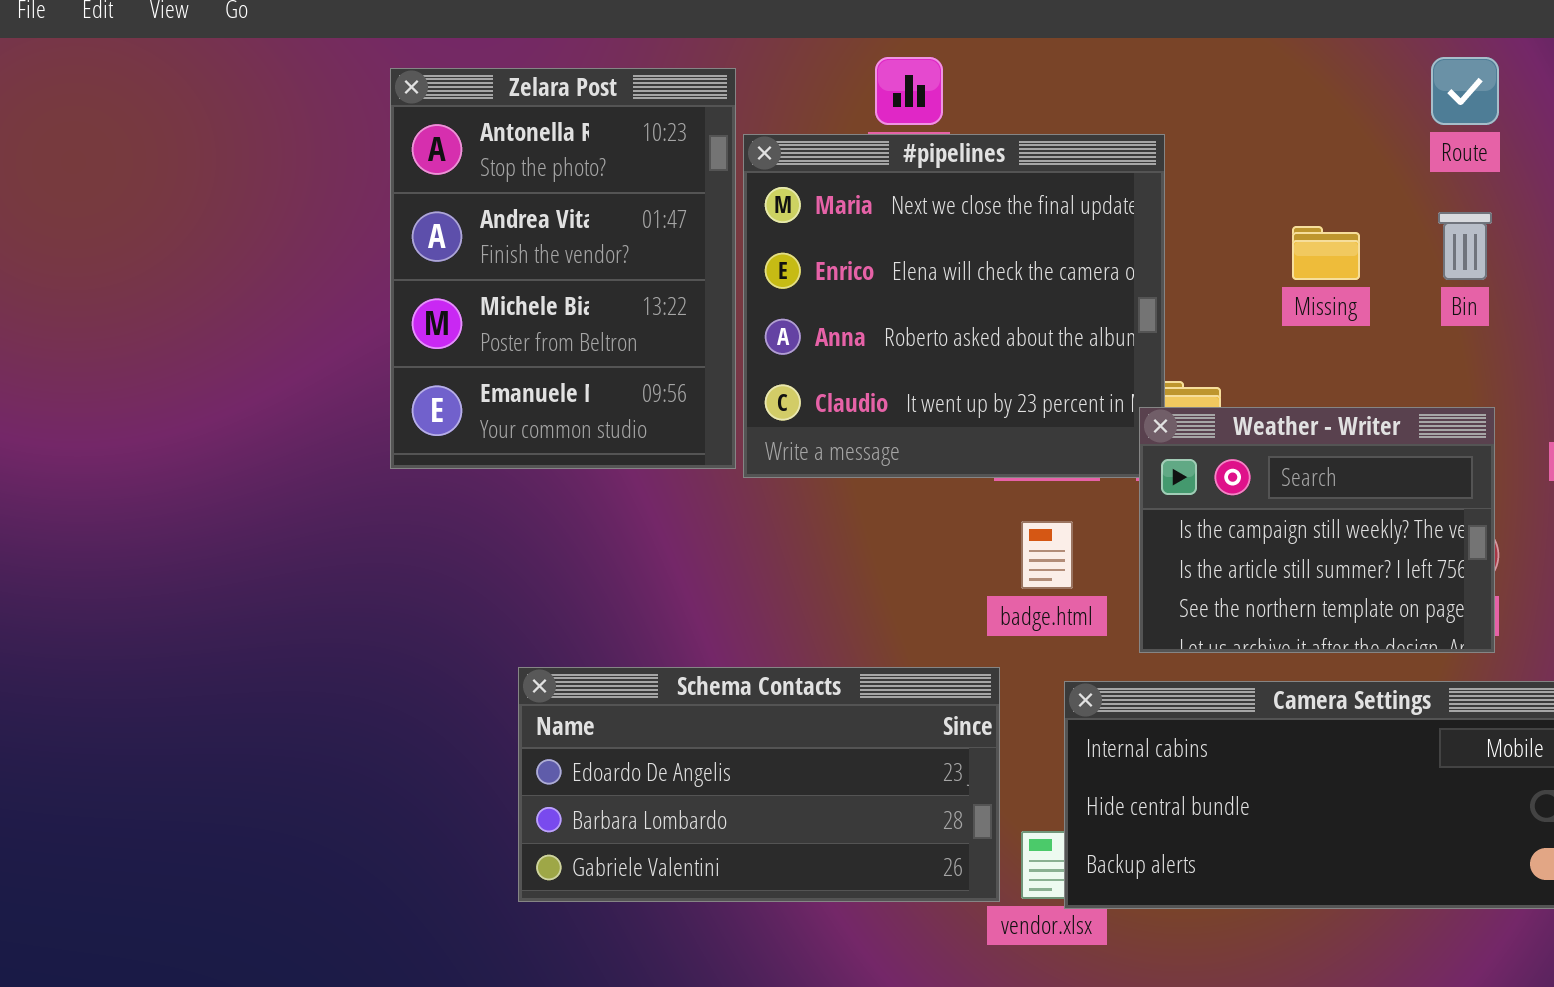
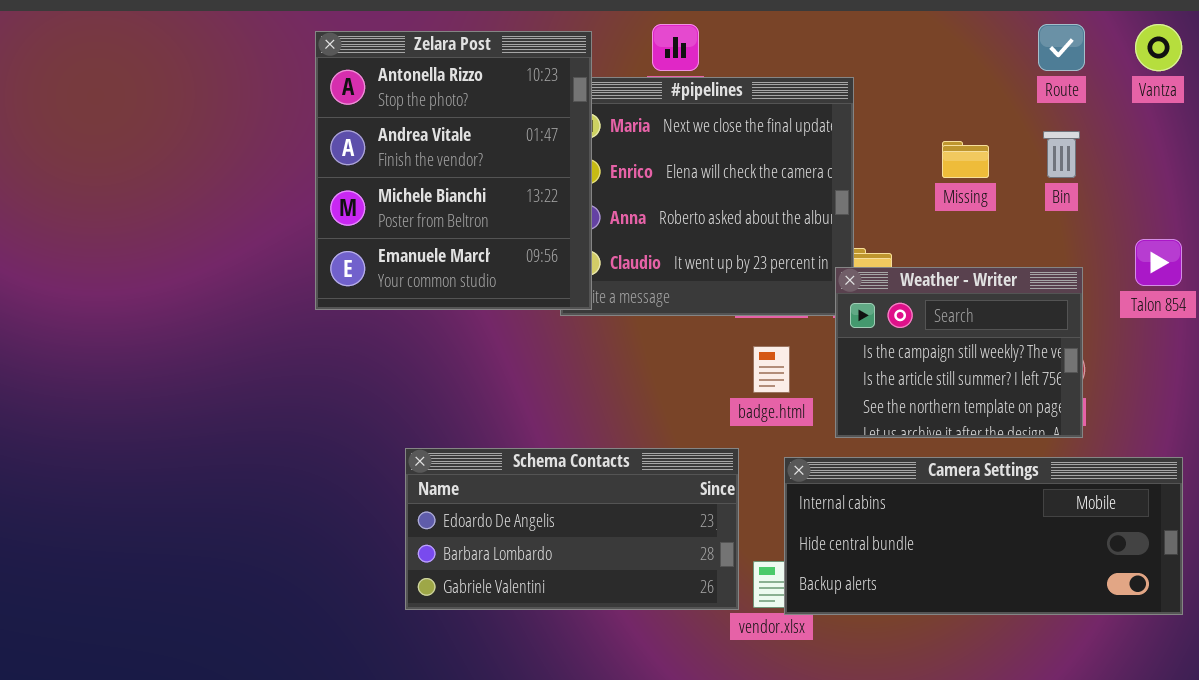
Zelara Post: [390,68,736,469] -> [315,31,592,310], resized

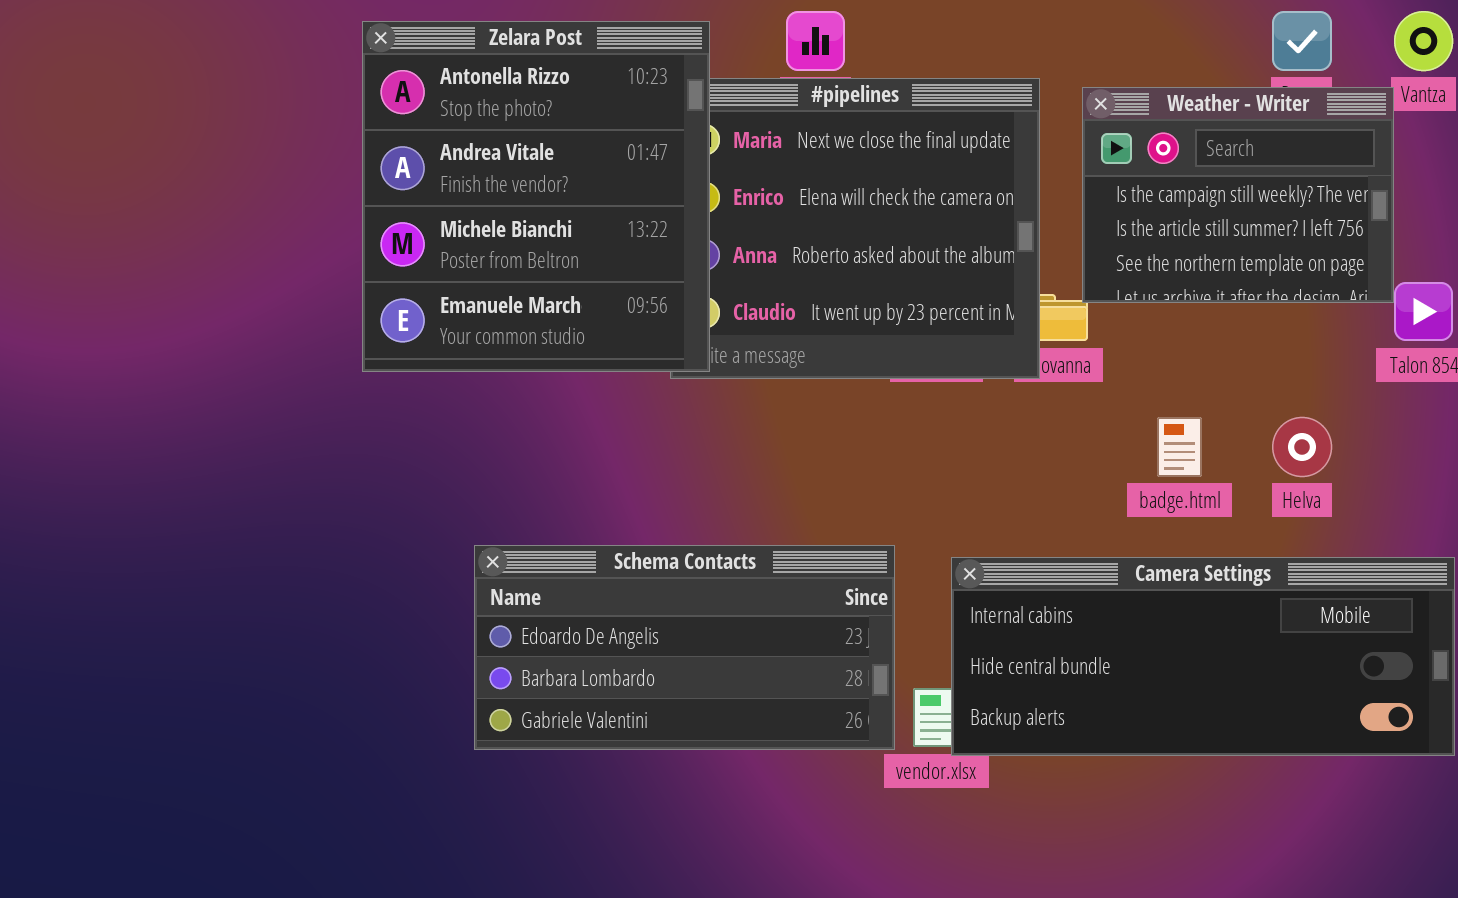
Weather - Writer: [835,267,1083,438] -> [1082,87,1394,303], moved
badge.html: [753,346,790,393] -> [1157,417,1202,477], moved

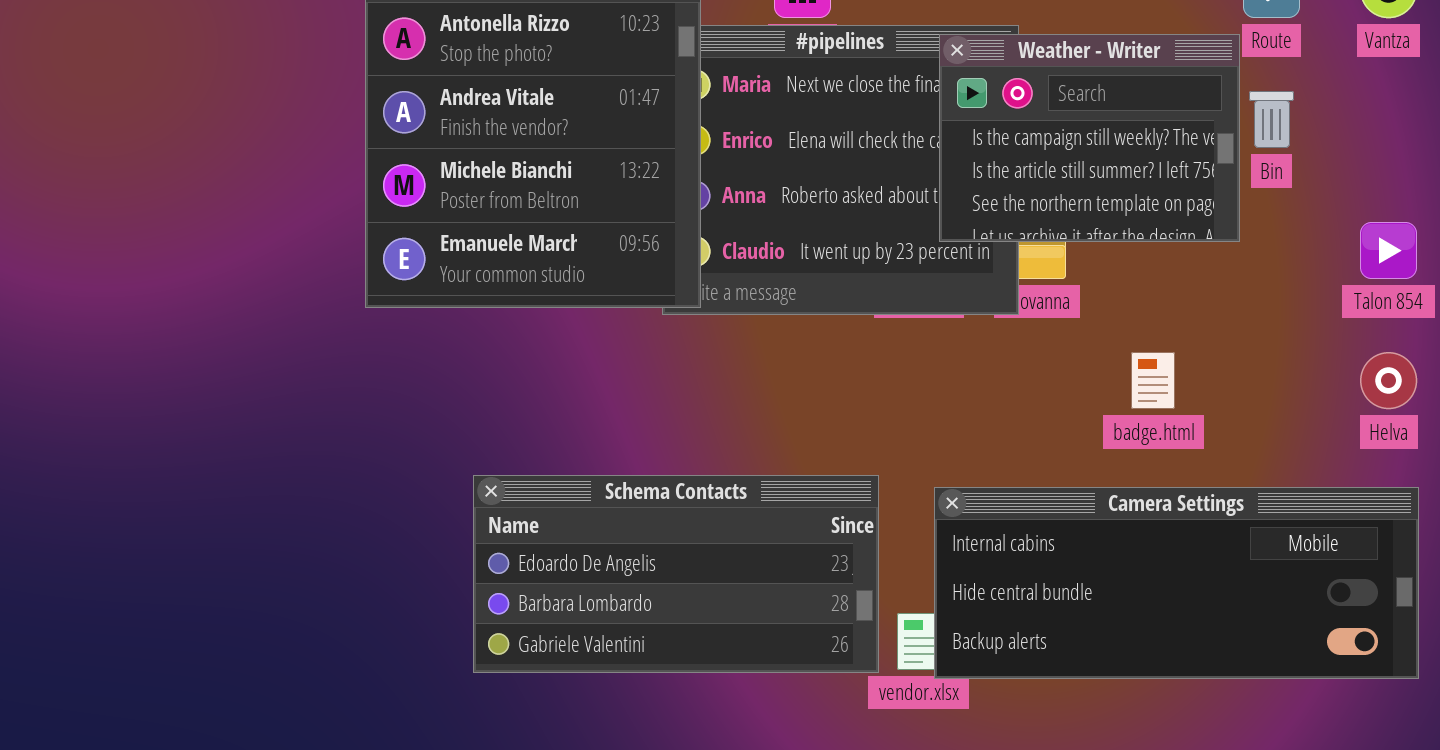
Weather - Writer: [1082,87,1394,303] -> [939,34,1240,242], moved
Helva: [1272,417,1332,477] -> [1360,352,1417,409], moved

